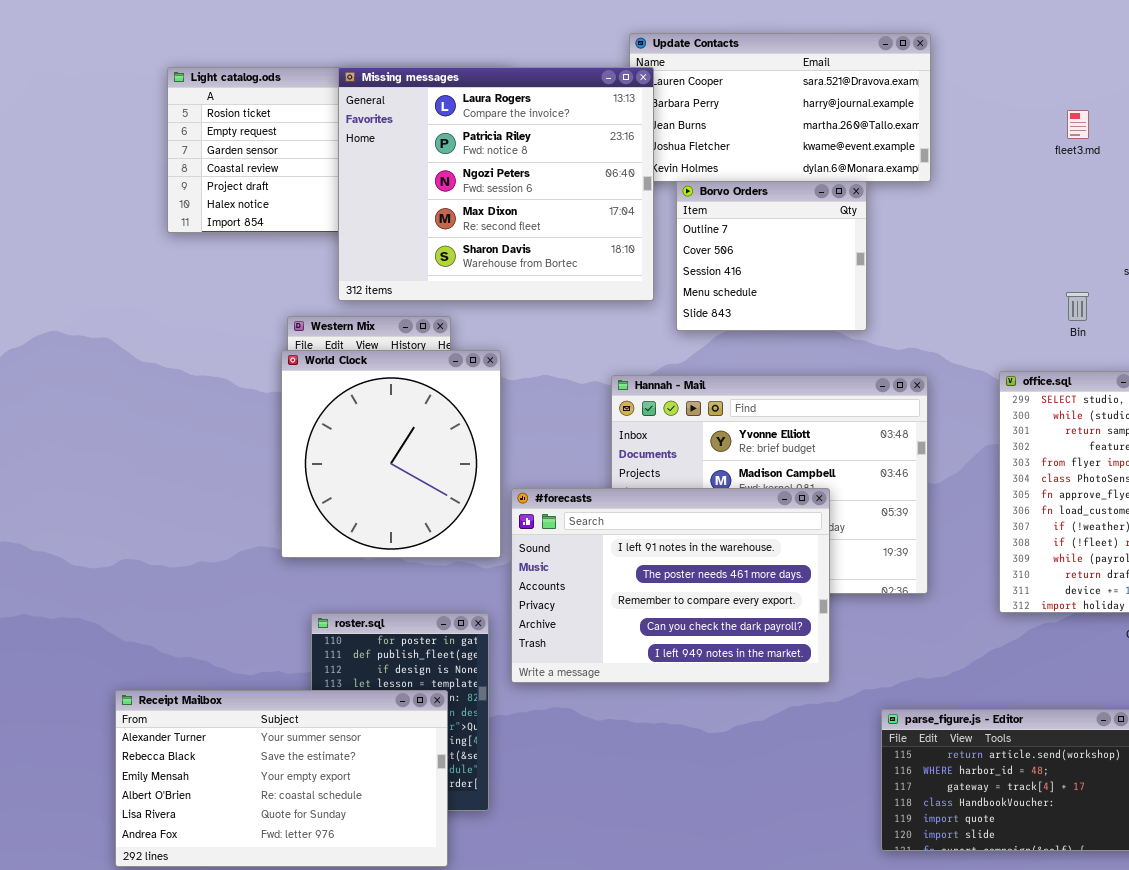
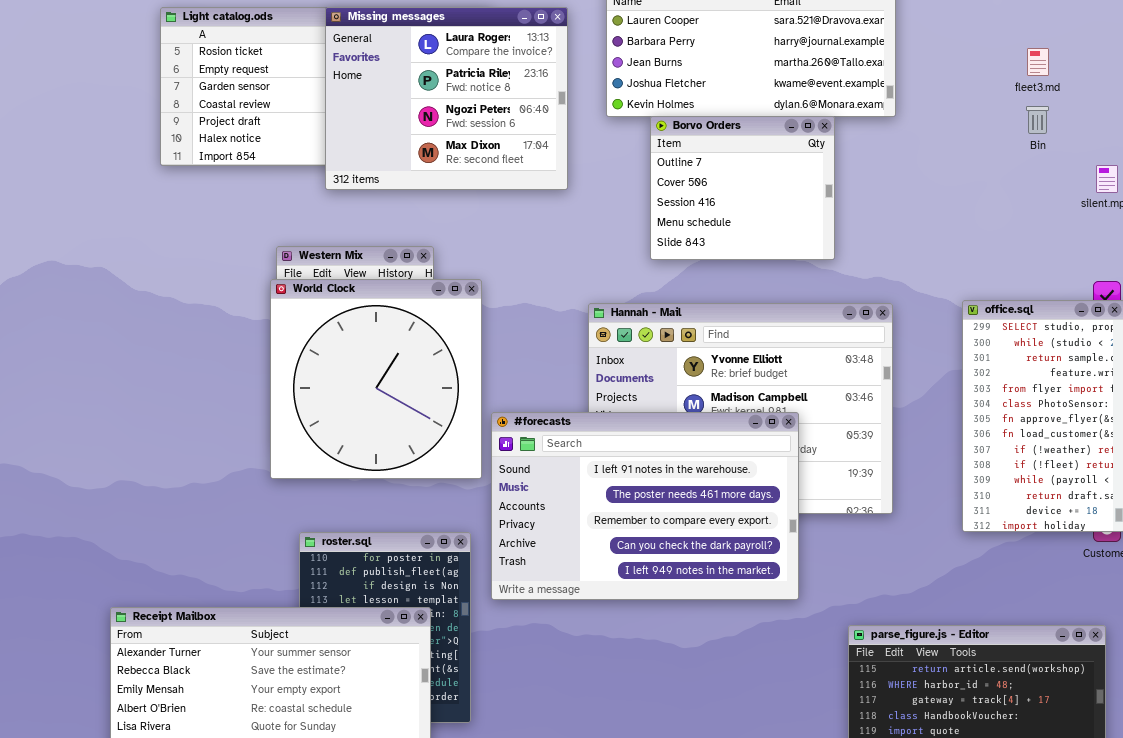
Missing messages: [338,67,654,301] -> [325,7,568,190], resized
Bin: [1066,292,1089,321] -> [1026,106,1049,134], moved

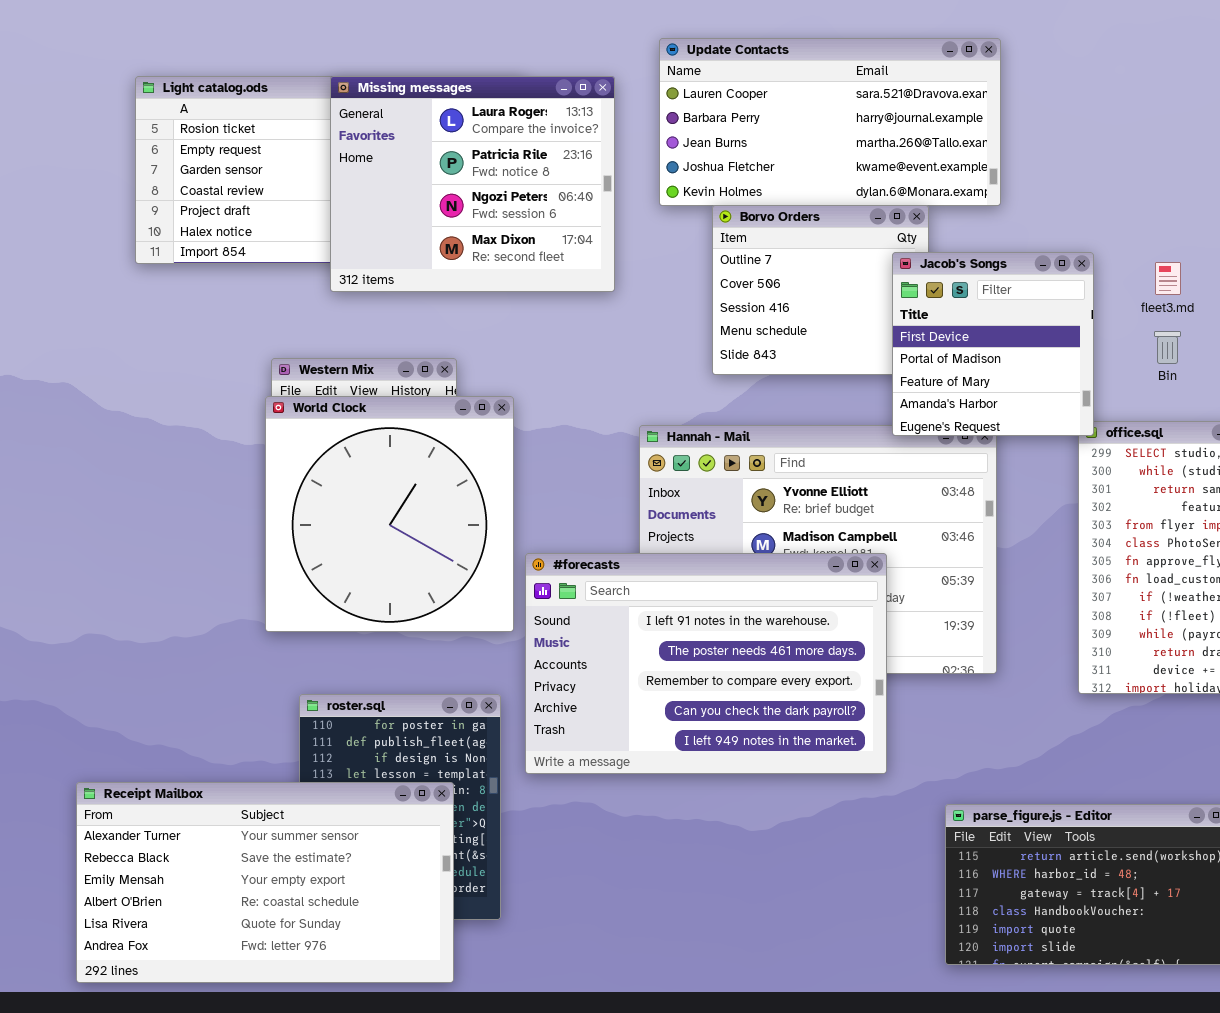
fleet3.md: [1027,48,1049,76] -> [1155,262,1181,295], moved
Bin: [1026,106,1049,134] -> [1154,331,1181,364], moved
Jacob's Songs: none -> [892,252,1094,436], opened

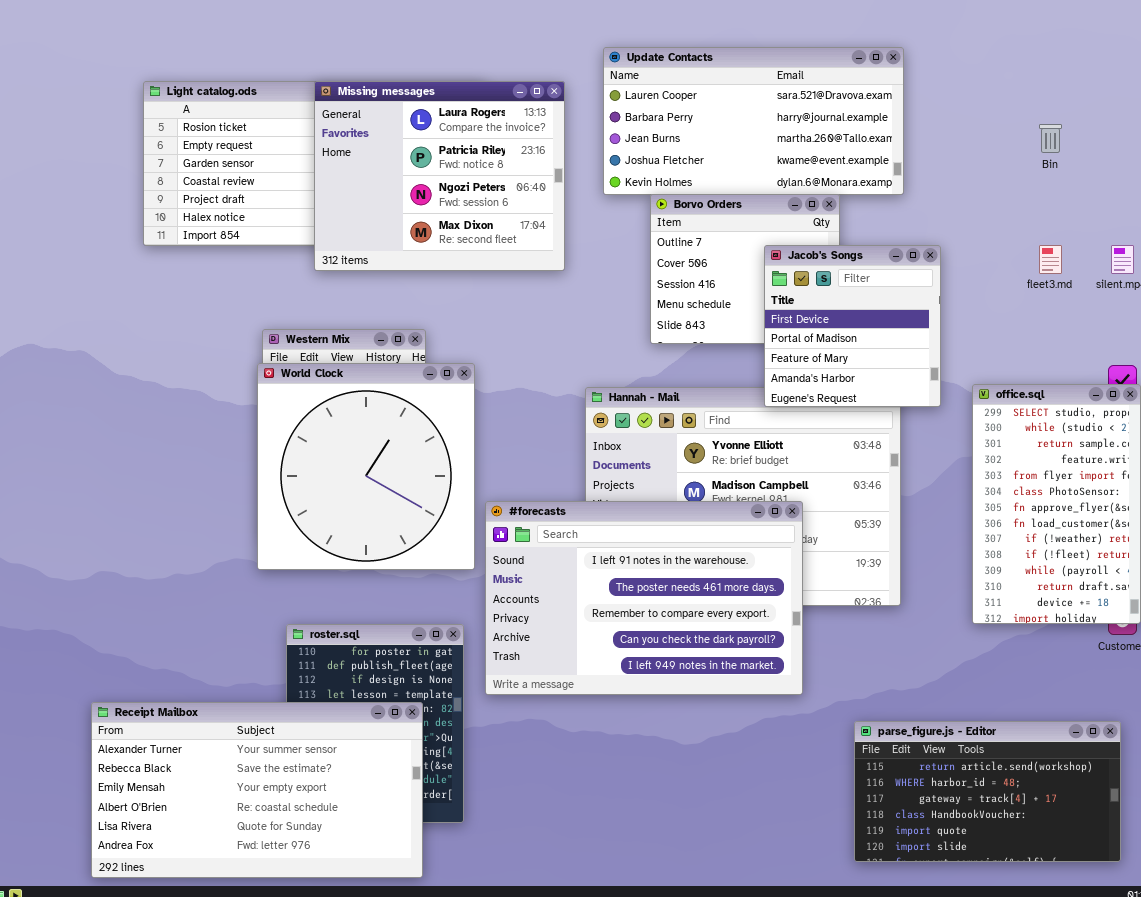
Jacob's Songs: [892,252,1094,436] -> [764,245,941,407], moved
Bin: [1154,331,1181,364] -> [1039,124,1062,153], moved

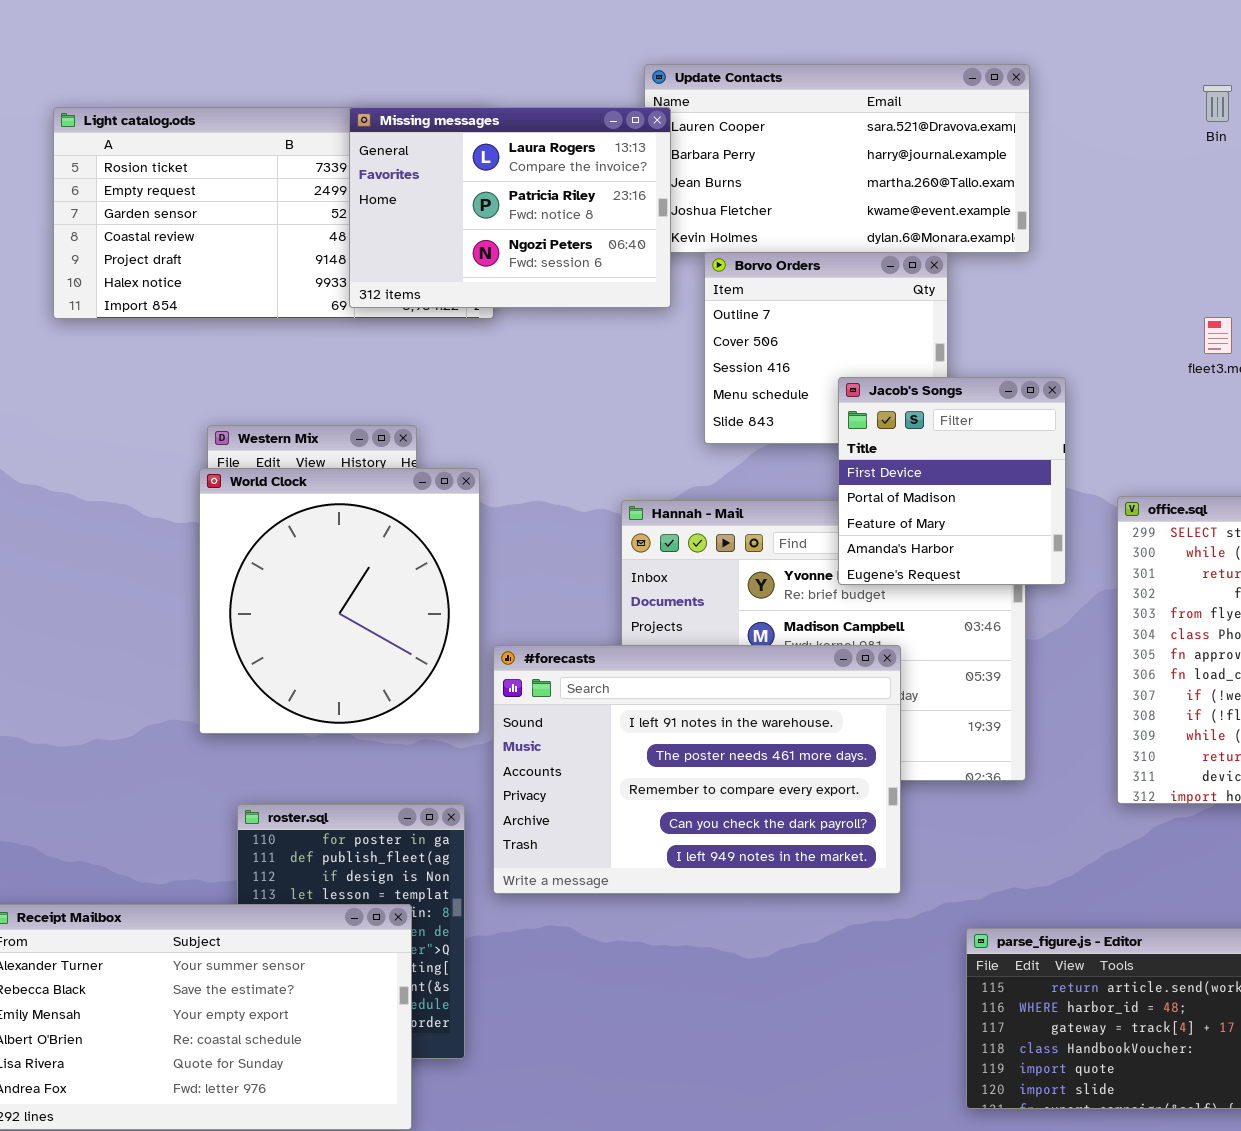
Missing messages: [314,81,565,271] -> [349,107,671,308], moved, resized
Bin: [1039,124,1062,153] -> [1203,85,1232,122], moved
Jacob's Songs: [764,245,941,407] -> [838,377,1066,585], moved

